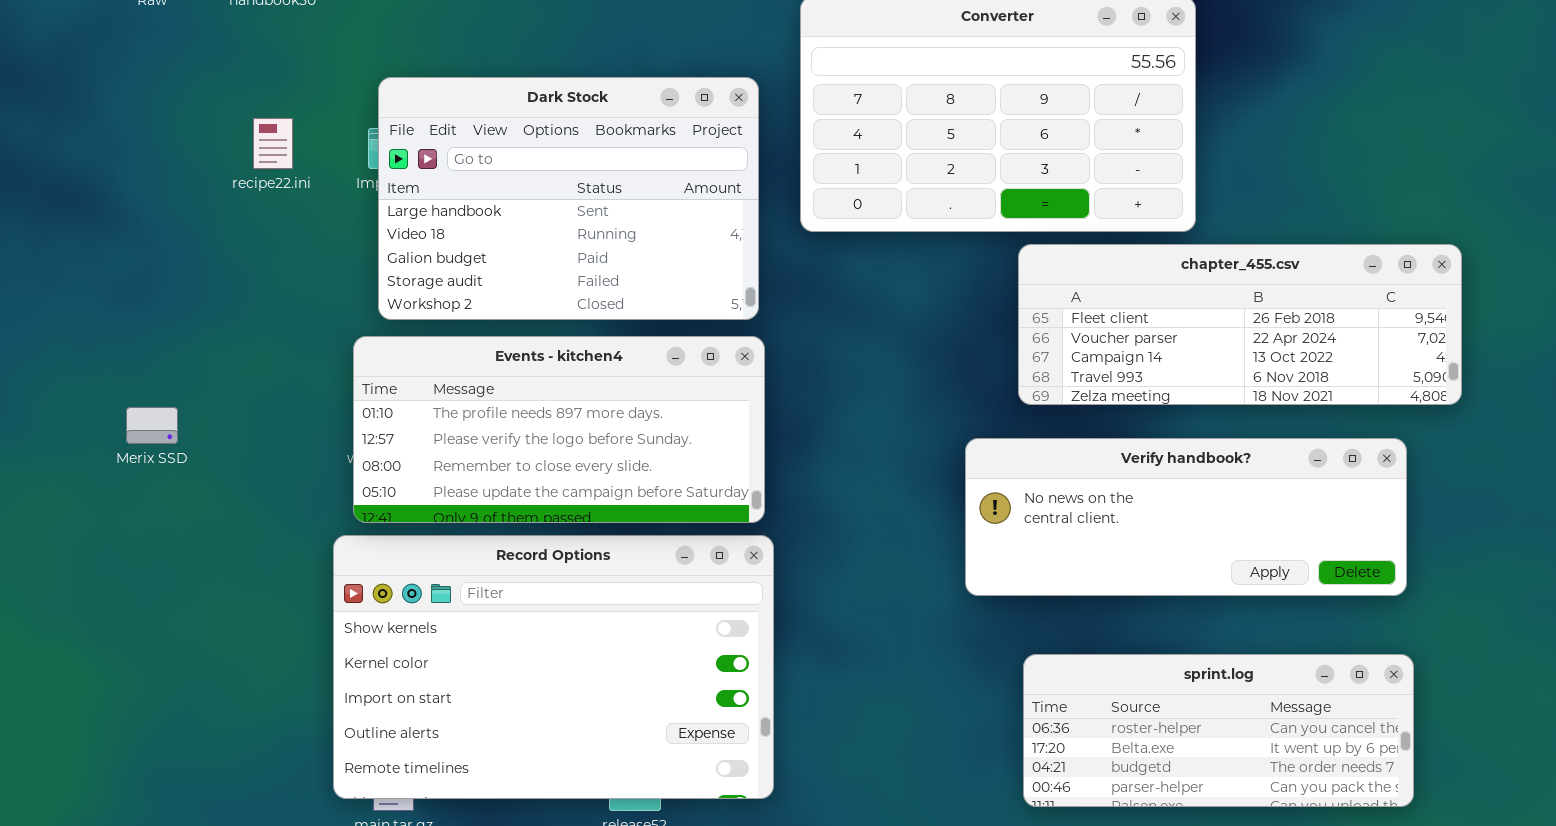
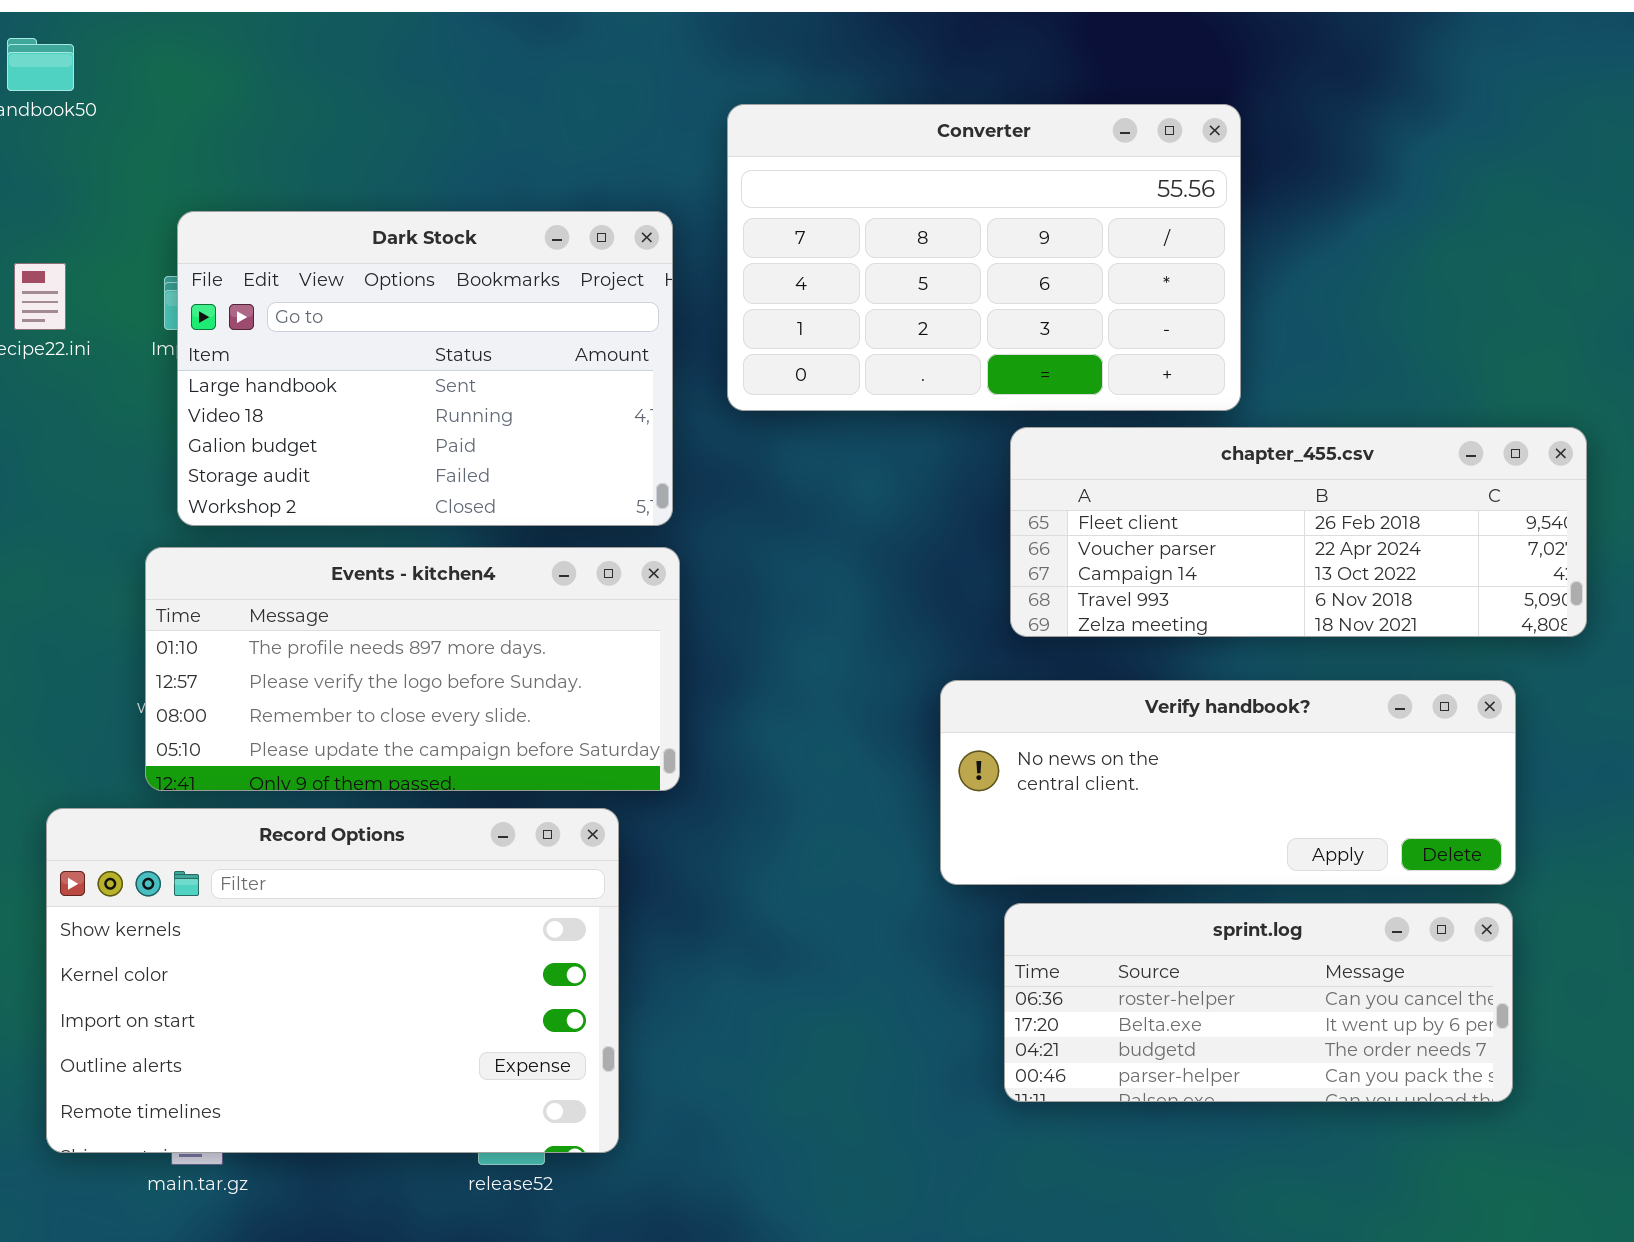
Record Options: [333,535,774,799] -> [46,808,619,1153], moved
sprint.log: [1023,654,1414,807] -> [1004,903,1513,1102], moved

